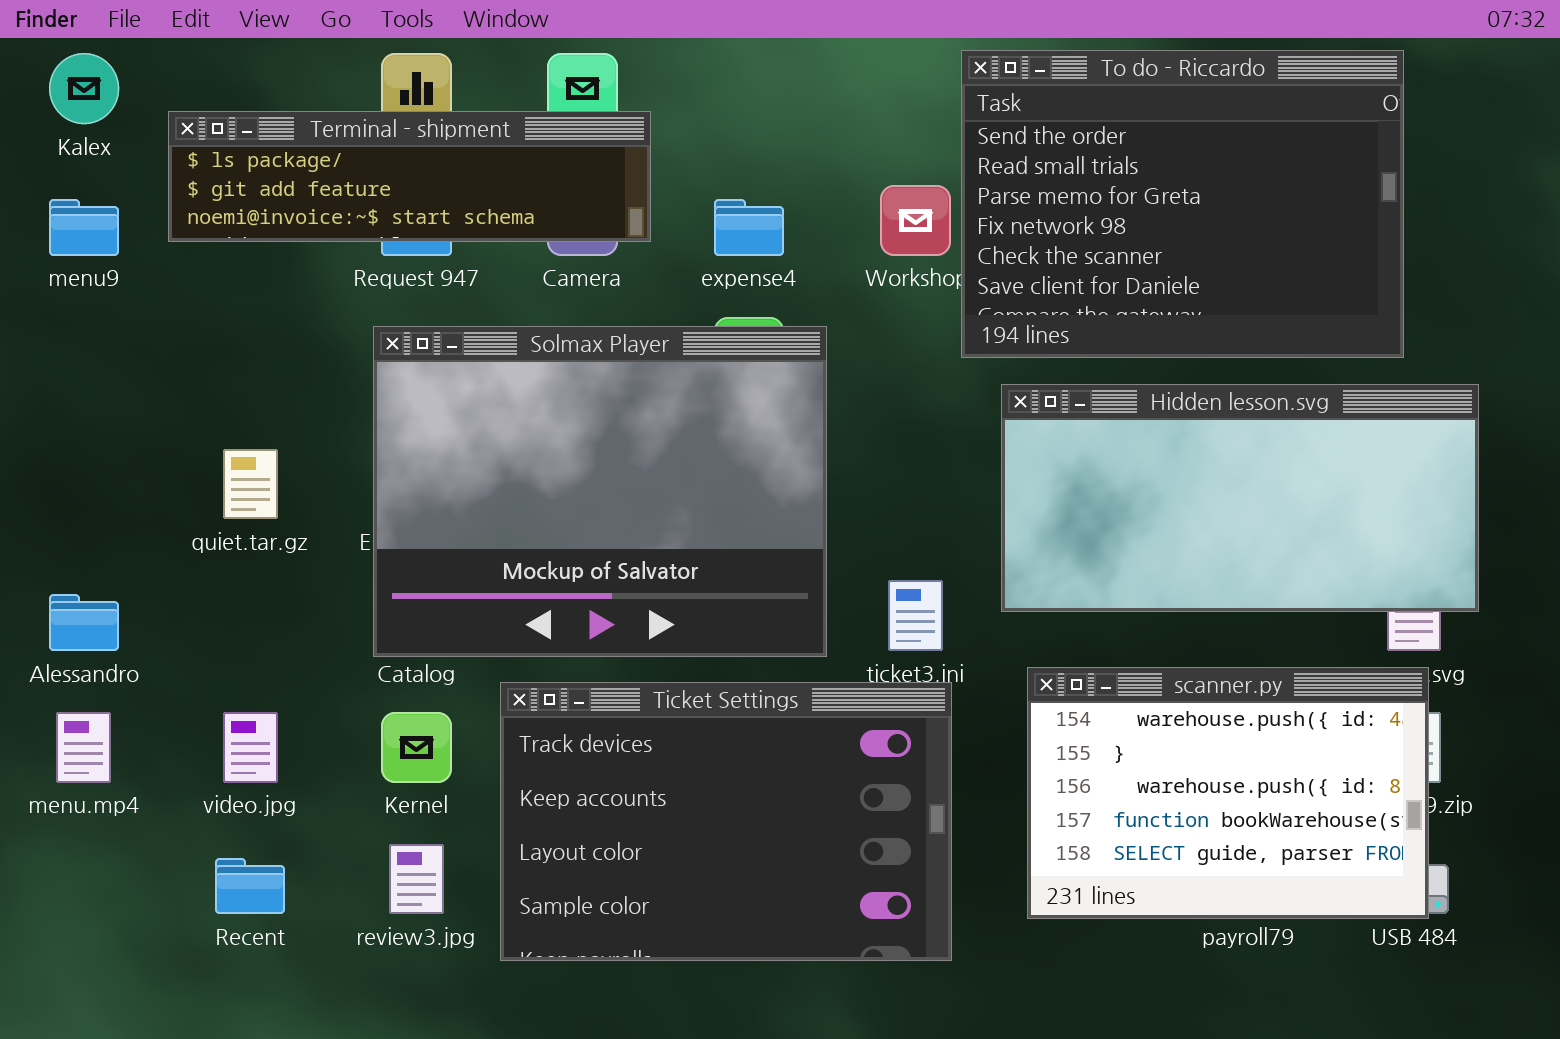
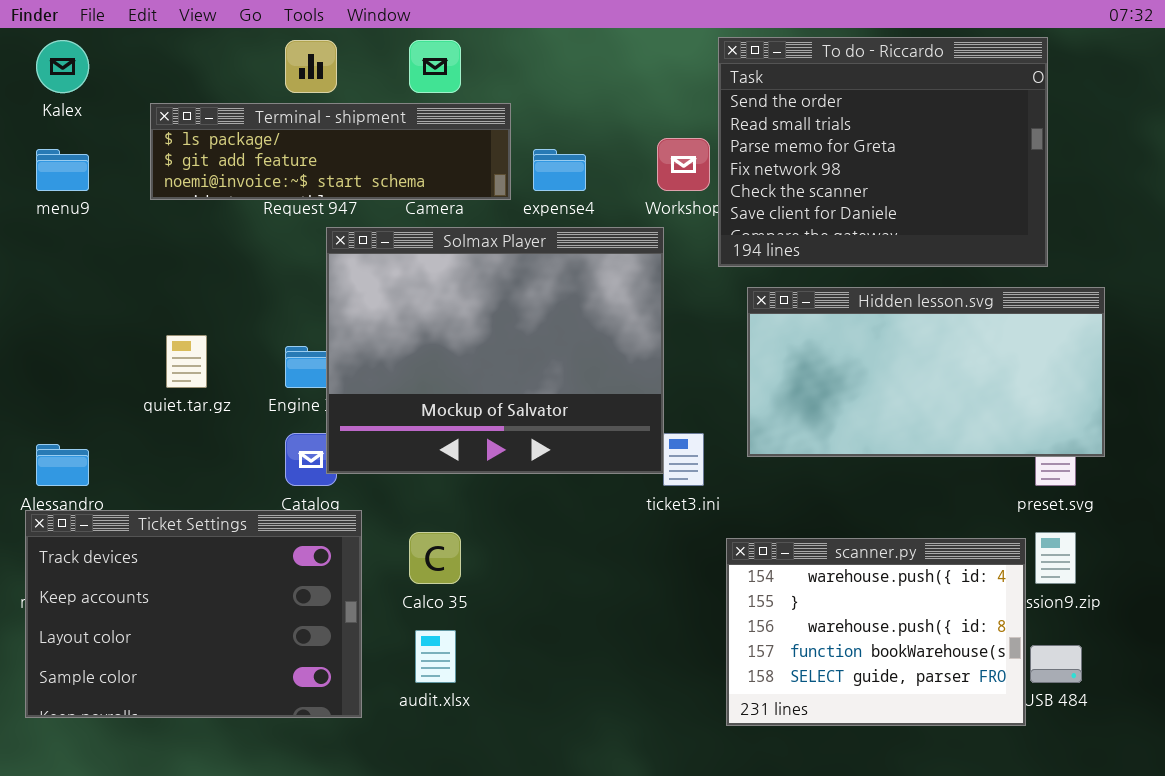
Terminal - shipment: [168,111,651,242] -> [150,103,511,200], moved
Solmax Player: [373,326,827,657] -> [326,227,664,474], moved
scanner.py: [1027,667,1429,919] -> [726,538,1026,726], moved
Ticket Settings: [500,682,952,961] -> [25,510,362,718], moved

